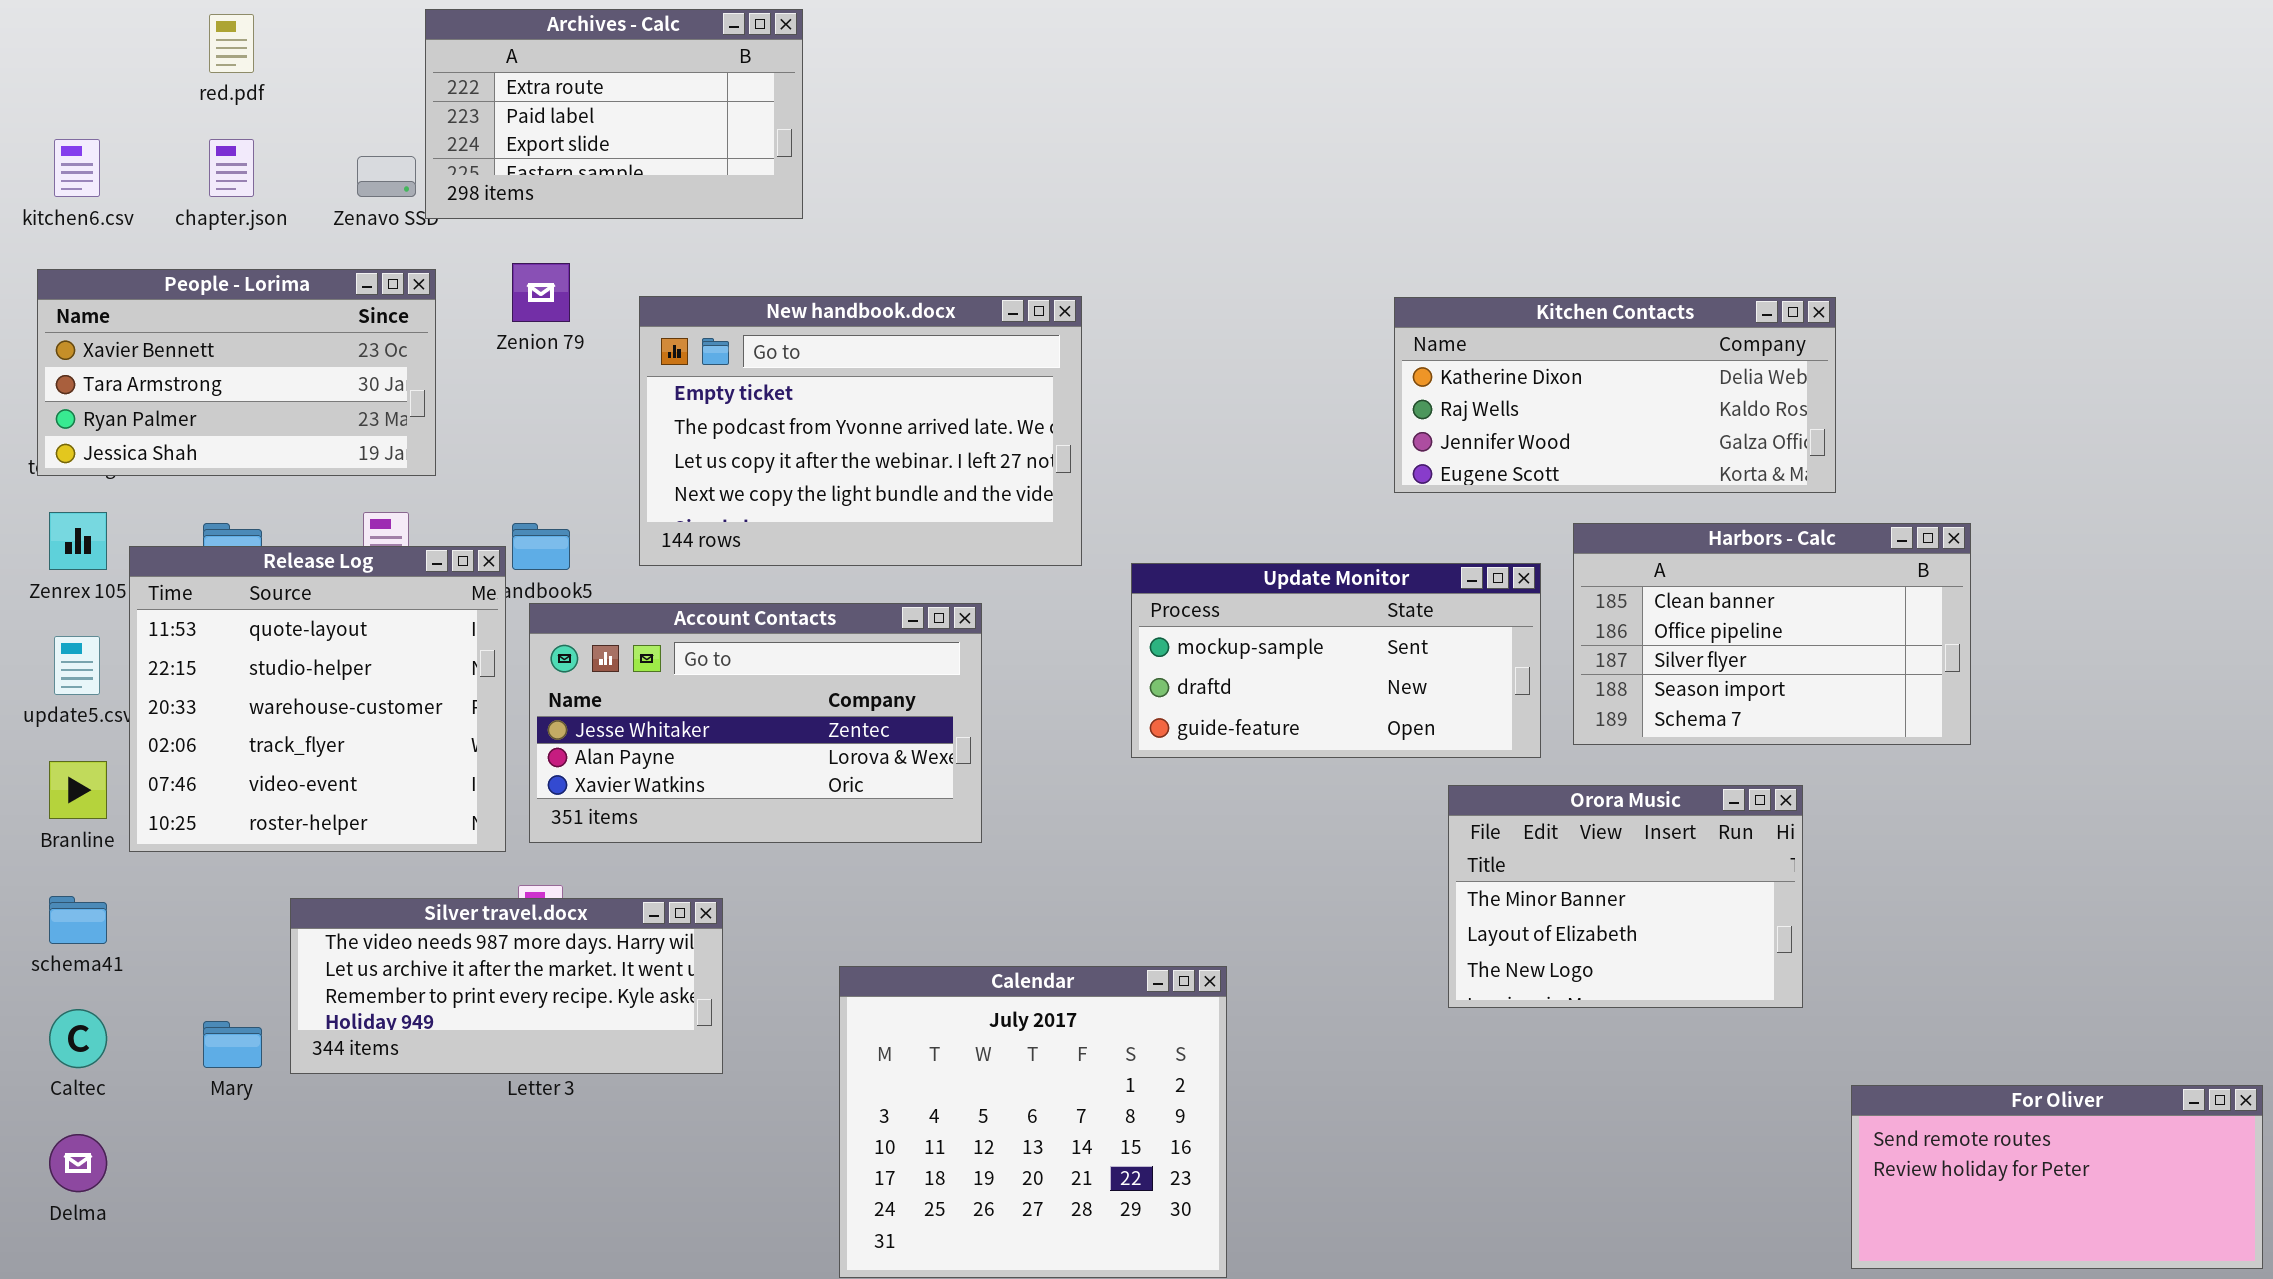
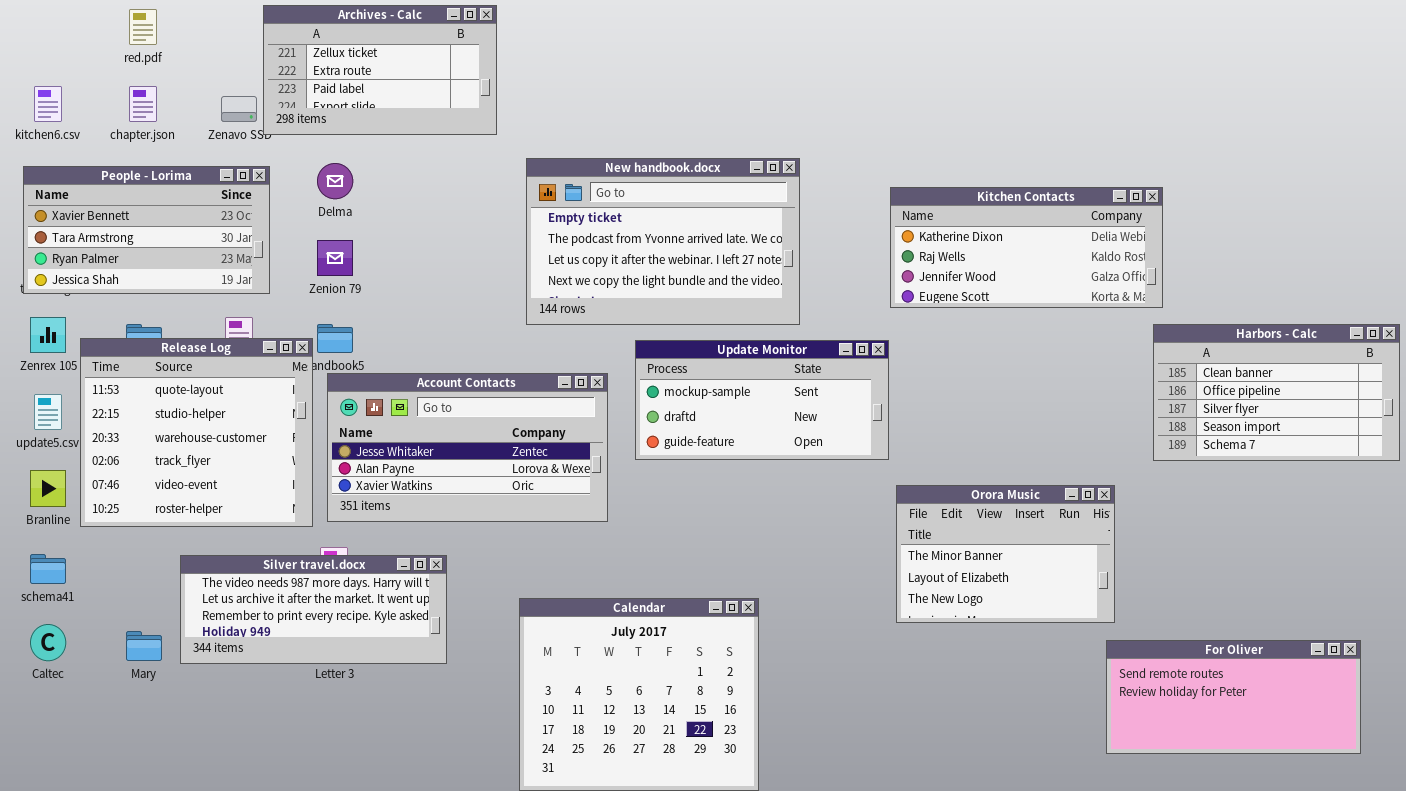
Archives - Calc: [425,9,803,219] -> [263,5,497,135], scrolled up 1 row
Zenion 79: [512,263,570,322] -> [317,240,353,276], moved
New handbook.docx: [639,296,1082,566] -> [526,158,800,325], moved
Kitchen Contacts: [1394,297,1836,493] -> [890,187,1163,308], moved
Harbors - Calc: [1573,523,1971,745] -> [1153,324,1400,461], moved
Update Monitor: [1131,563,1541,758] -> [635,340,889,460], moved
For Oliver: [1851,1085,2263,1269] -> [1106,640,1361,754], moved
Delma: [49,1134,107,1192] -> [317,163,353,199], moved

